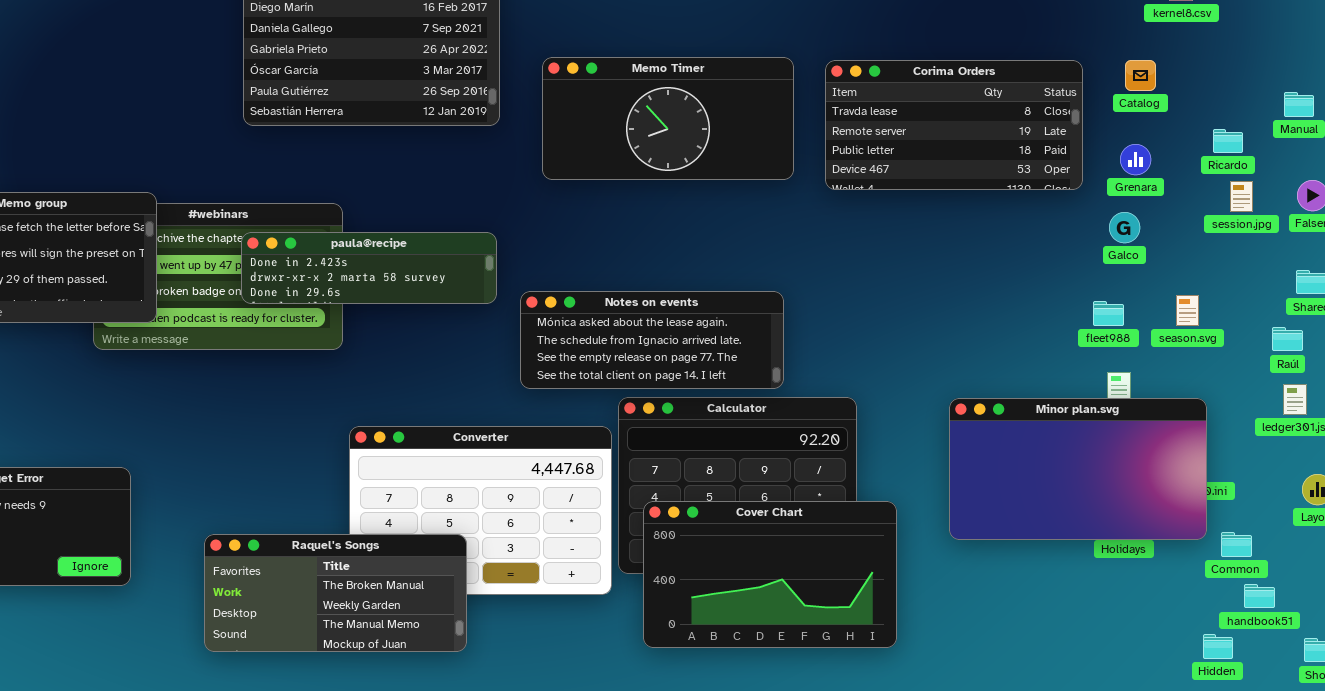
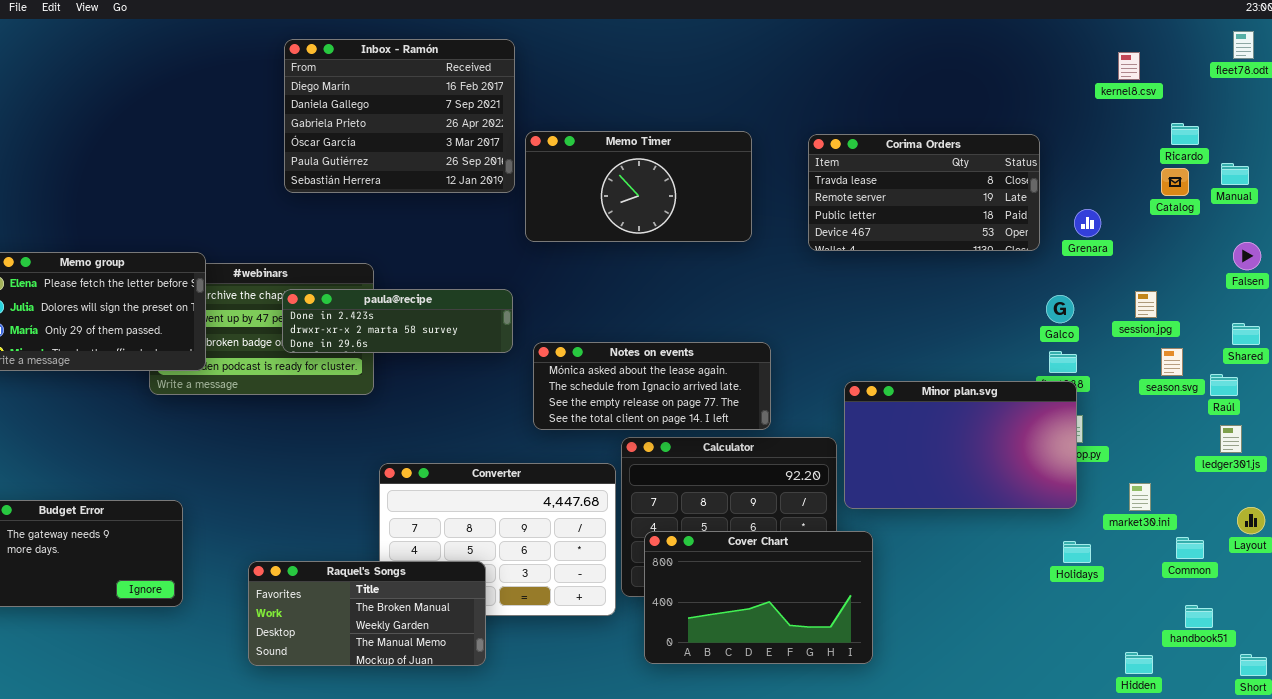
Memo Timer: [542,57,794,180] -> [525,131,752,242], moved
Catalog: [1125,60,1156,91] -> [1161,168,1189,196], moved
Ricardo: [1213,129,1243,153] -> [1171,123,1199,145], moved
session.jpg: [1230,181,1253,212] -> [1135,291,1157,318], moved
Galco: [1109,212,1140,243] -> [1046,295,1074,323], moved
season.svg: [1176,295,1199,326] -> [1161,348,1183,376], moved
Minor plan.svg: [949,398,1207,540] -> [844,381,1077,509], moved
Common: [1221,532,1252,557] -> [1176,537,1204,559], moved
Hidden: [1203,634,1233,659] -> [1125,652,1153,674], moved

